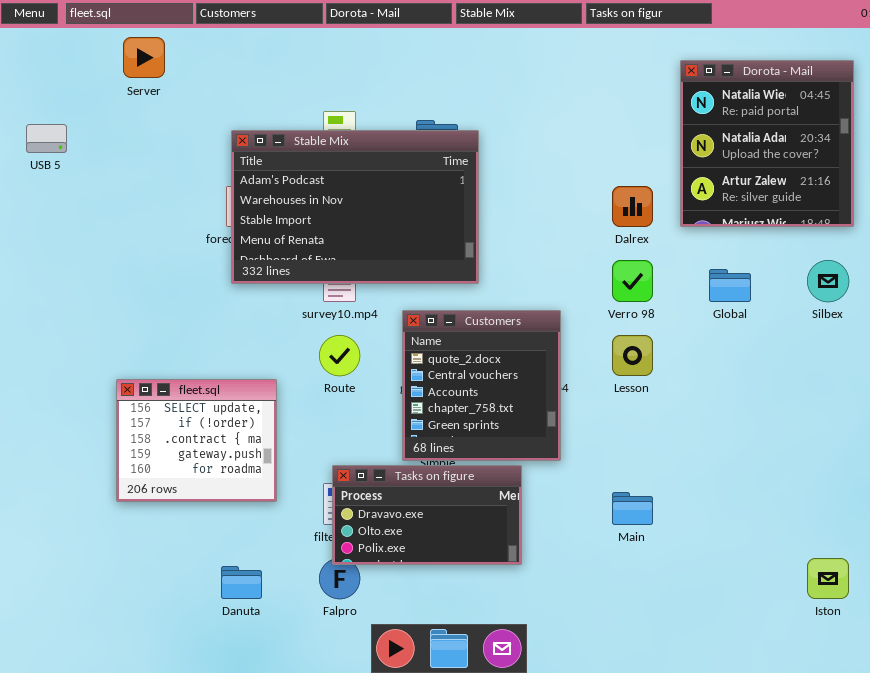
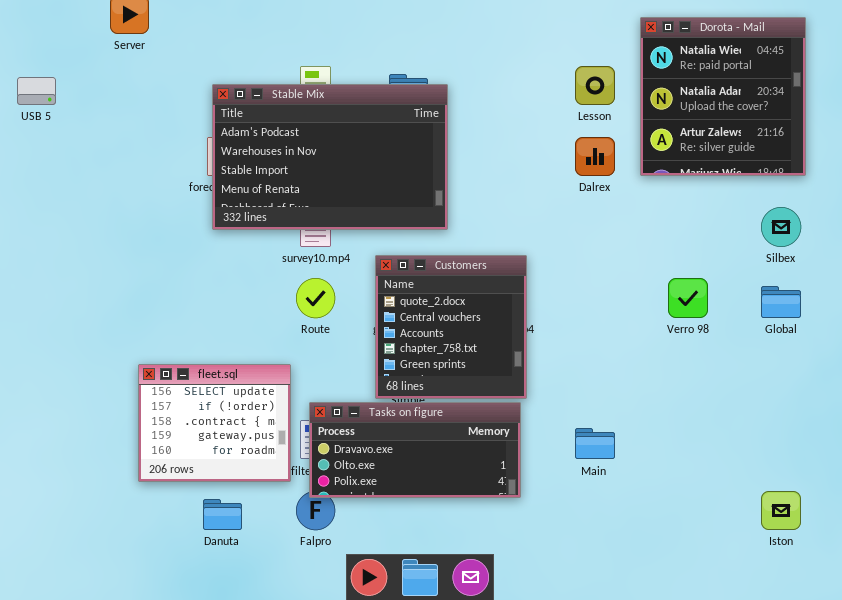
Verro 98: [612,260,653,302] -> [668,278,708,318], moved
Global: [709,269,751,302] -> [761,286,801,318], moved
Lesson: [612,335,653,376] -> [575,66,615,105], moved
fleet.sql: [116,379,277,502] -> [138,364,291,482], moved
Tasks on figure: [332,465,522,565] -> [309,402,521,498], resized

